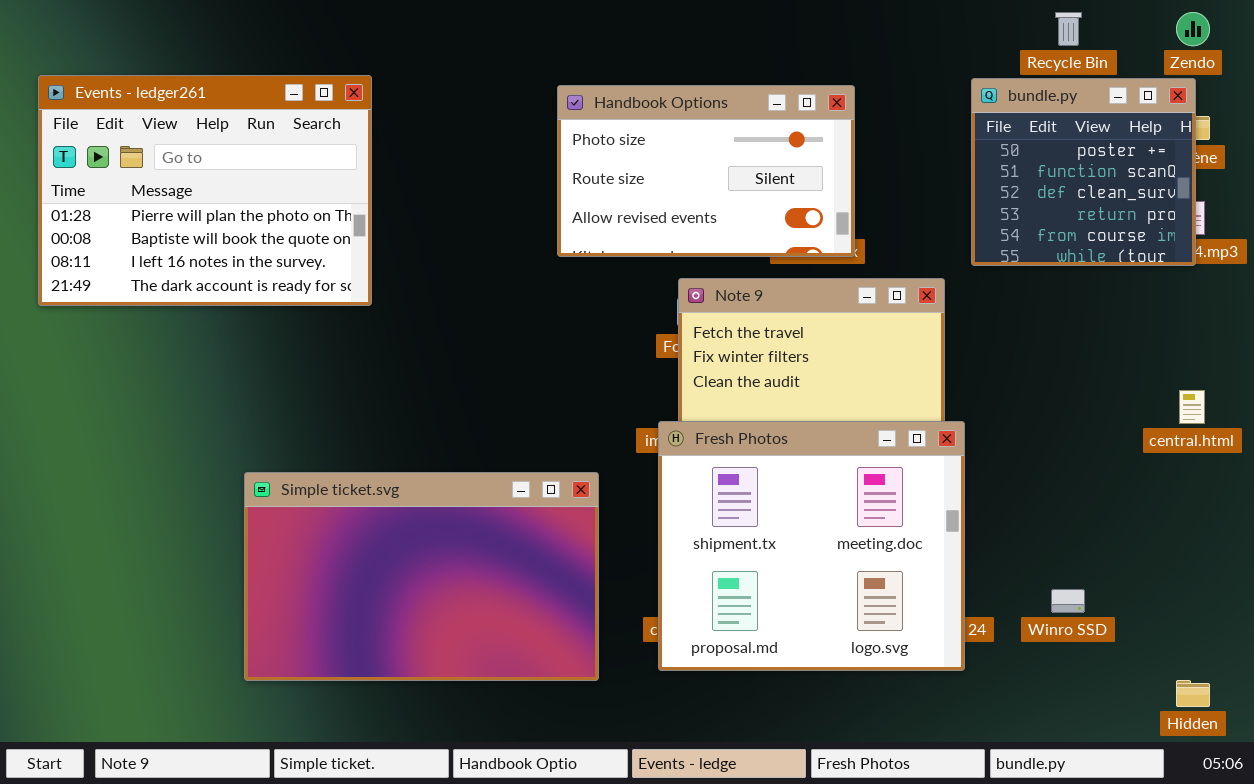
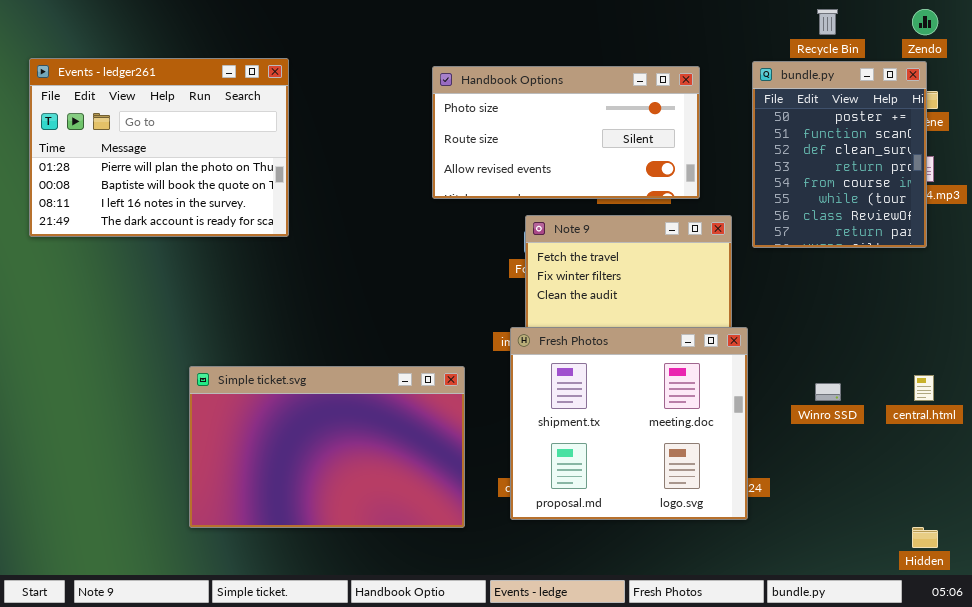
bundle.py: [971,78,1196,266] -> [752,61,927,248], resized
Handbook Options: [557,85,855,257] -> [432,66,700,199], resized
central.html: [1179,390,1205,424] -> [914,375,934,401], moved
Winro SSD: [1051,589,1085,613] -> [815,383,841,401], moved

